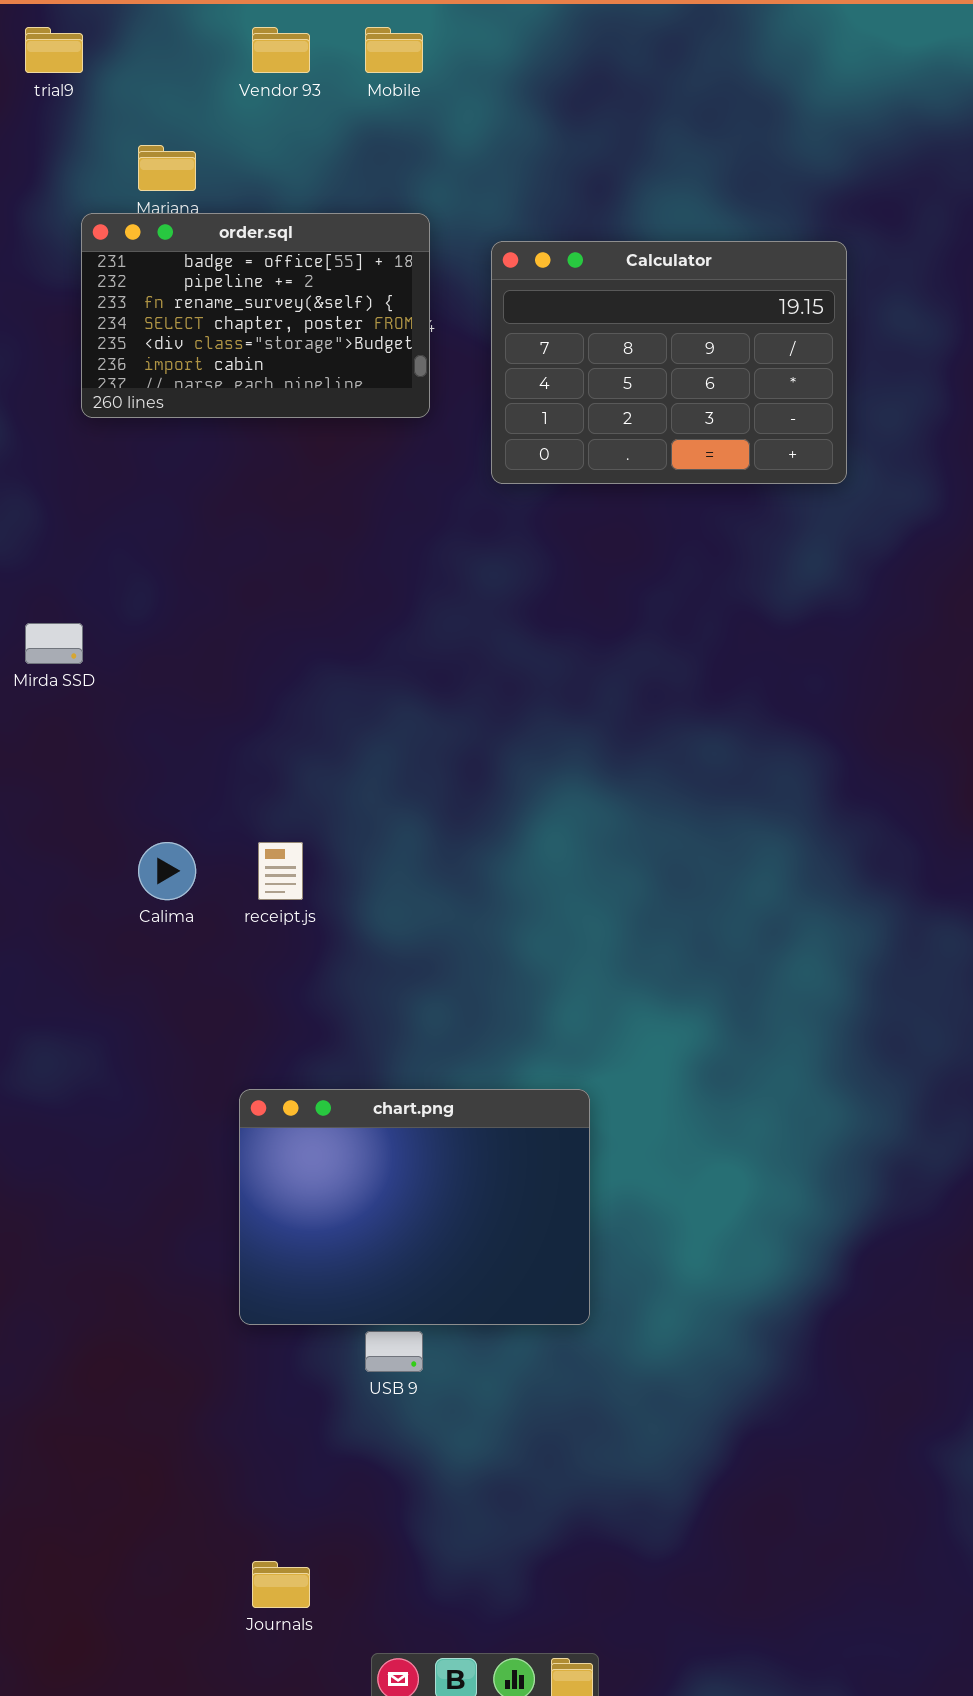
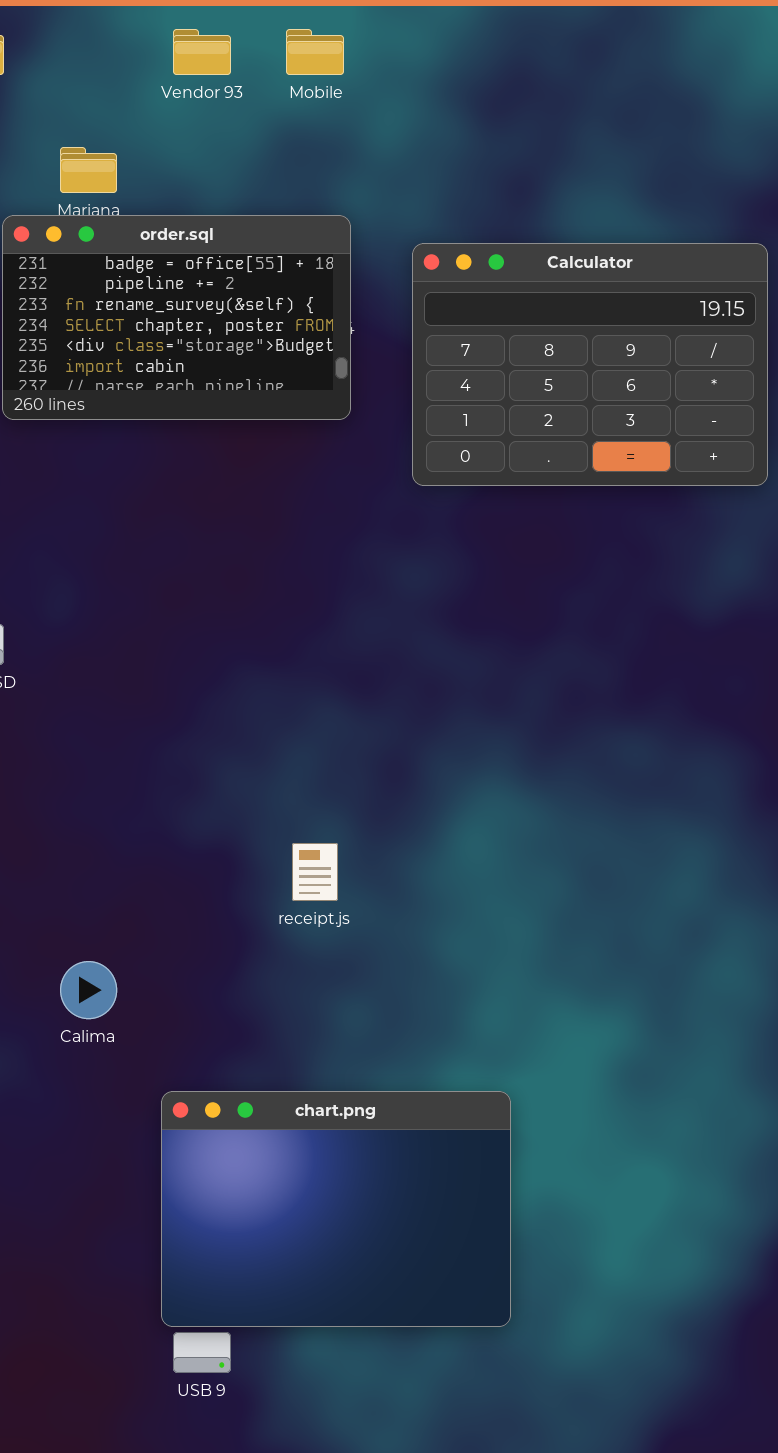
Calima: [138,842,196,900] -> [60,961,117,1019], moved
receipt.js: [258,842,303,900] -> [292,843,338,901], moved
USB 9: [365,1331,423,1372] -> [173,1332,231,1373], moved

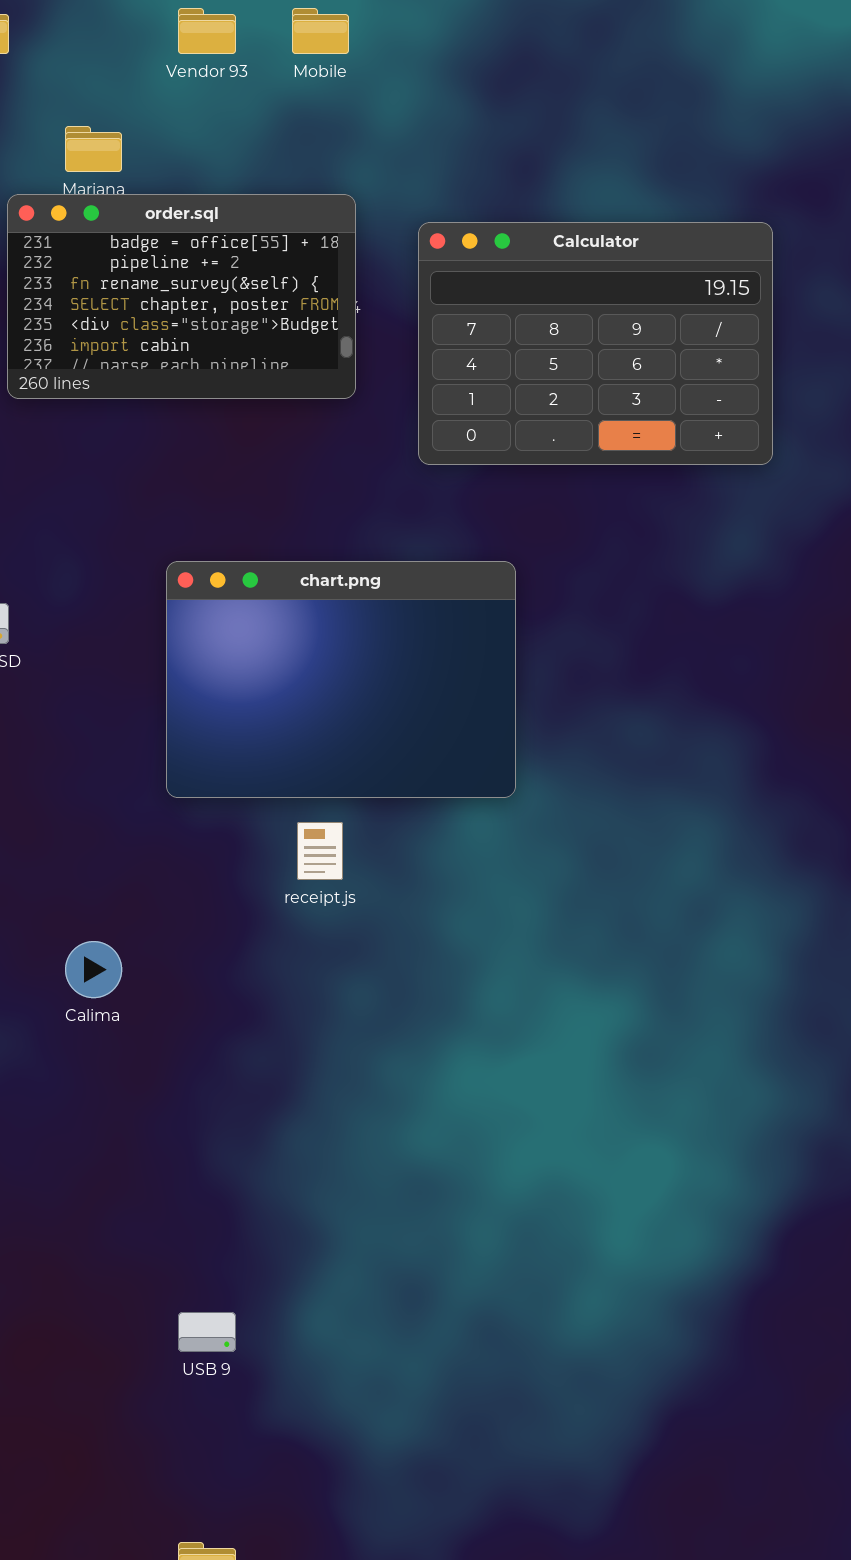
chart.png: [161,1091,511,1327] -> [166,561,516,798], moved

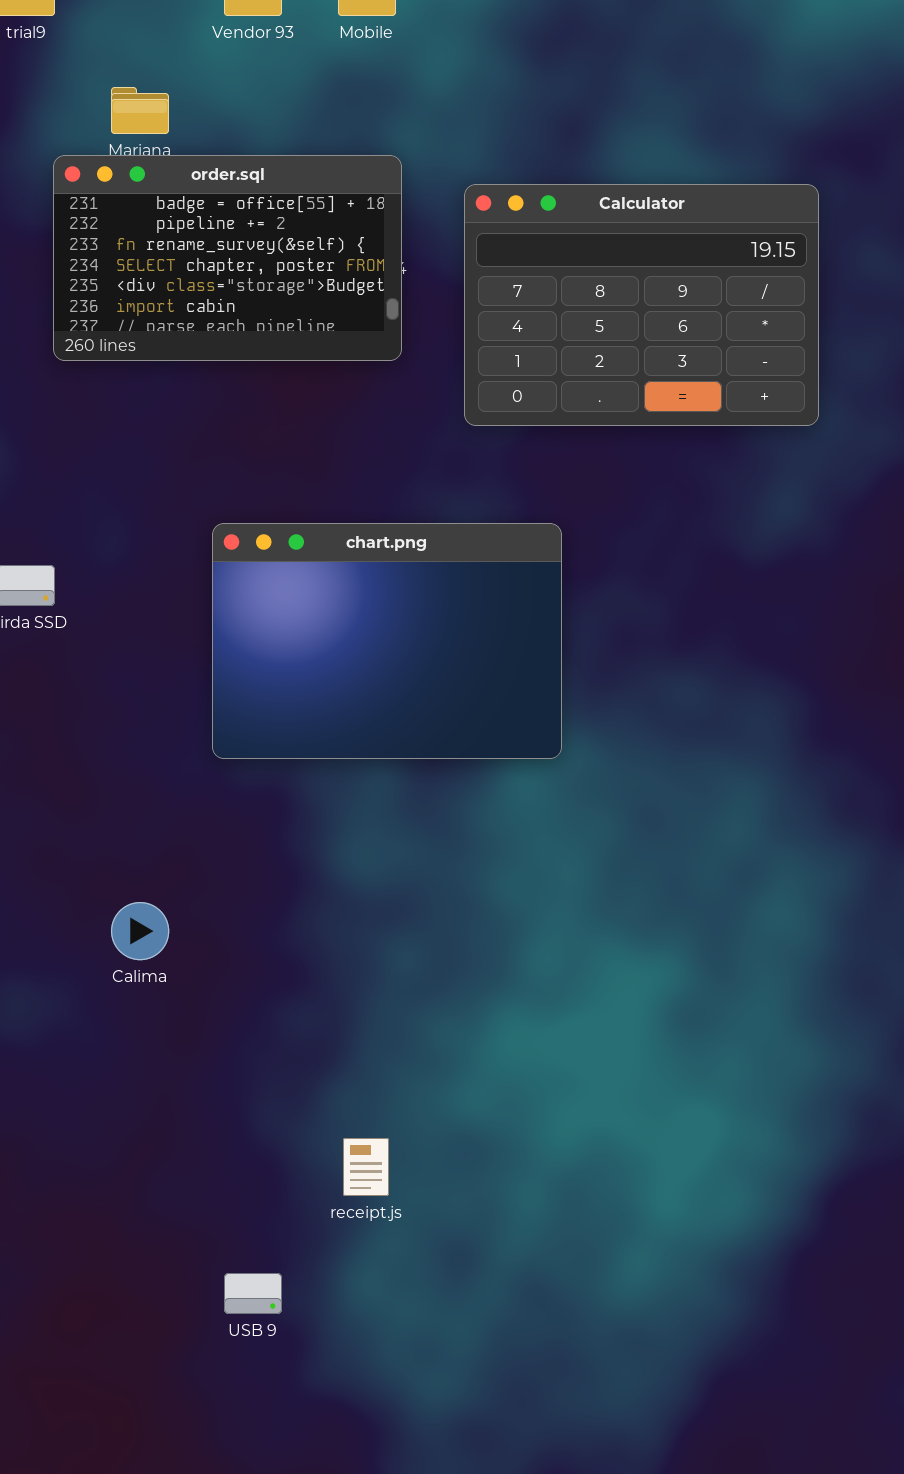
receipt.js: [297,822,343,880] -> [343,1138,389,1196], moved

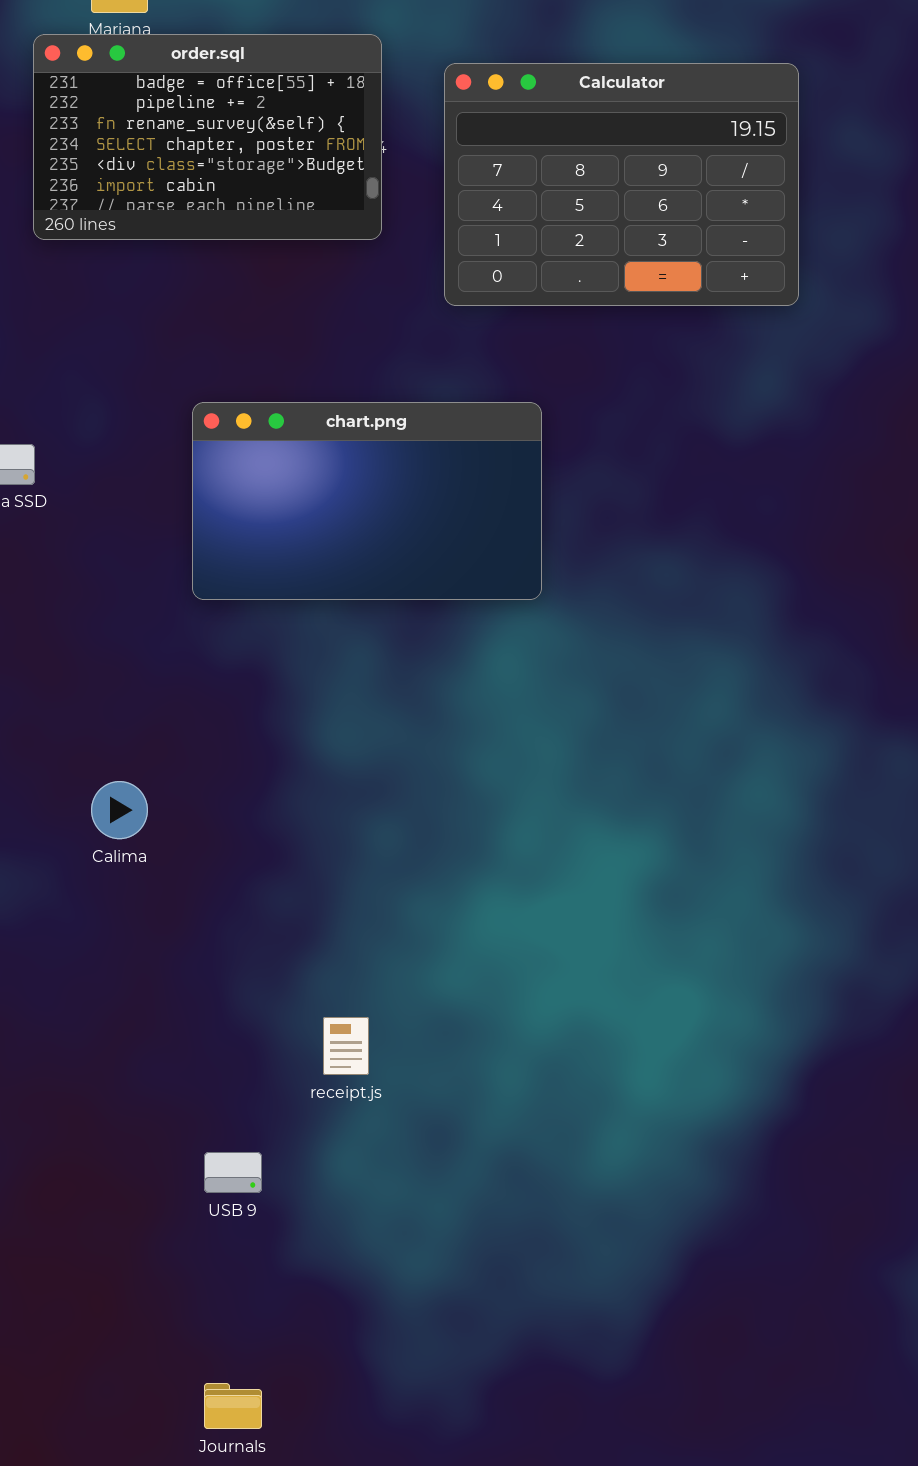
chart.png: [212,523,562,759] -> [192,402,542,600], resized

